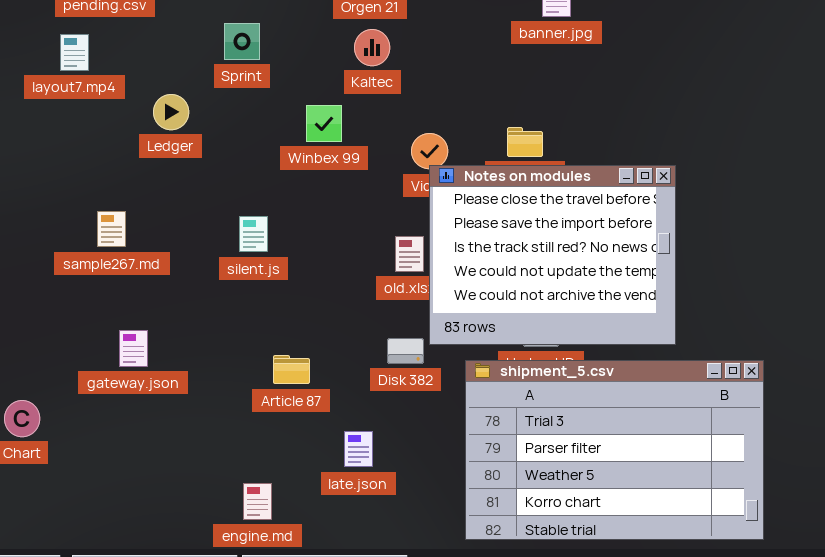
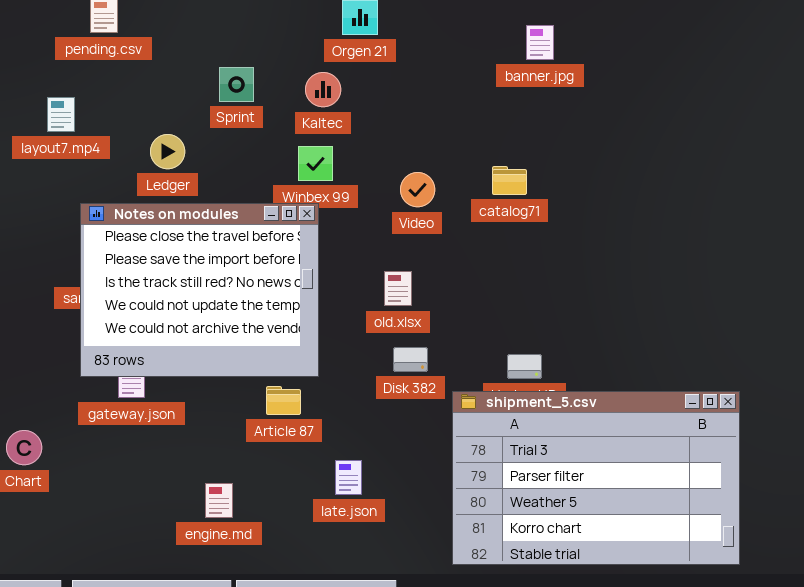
Kaltec: [354,29,390,66] -> [305,72,341,107], moved
layout7.mp4: [60,34,89,71] -> [47,97,75,132], moved
Notes on modules: [429,165,676,345] -> [80,203,319,377], moved
Disk 382: [387,338,424,364] -> [393,347,428,372], moved
engine.md: [243,483,272,520] -> [205,483,233,518], moved

